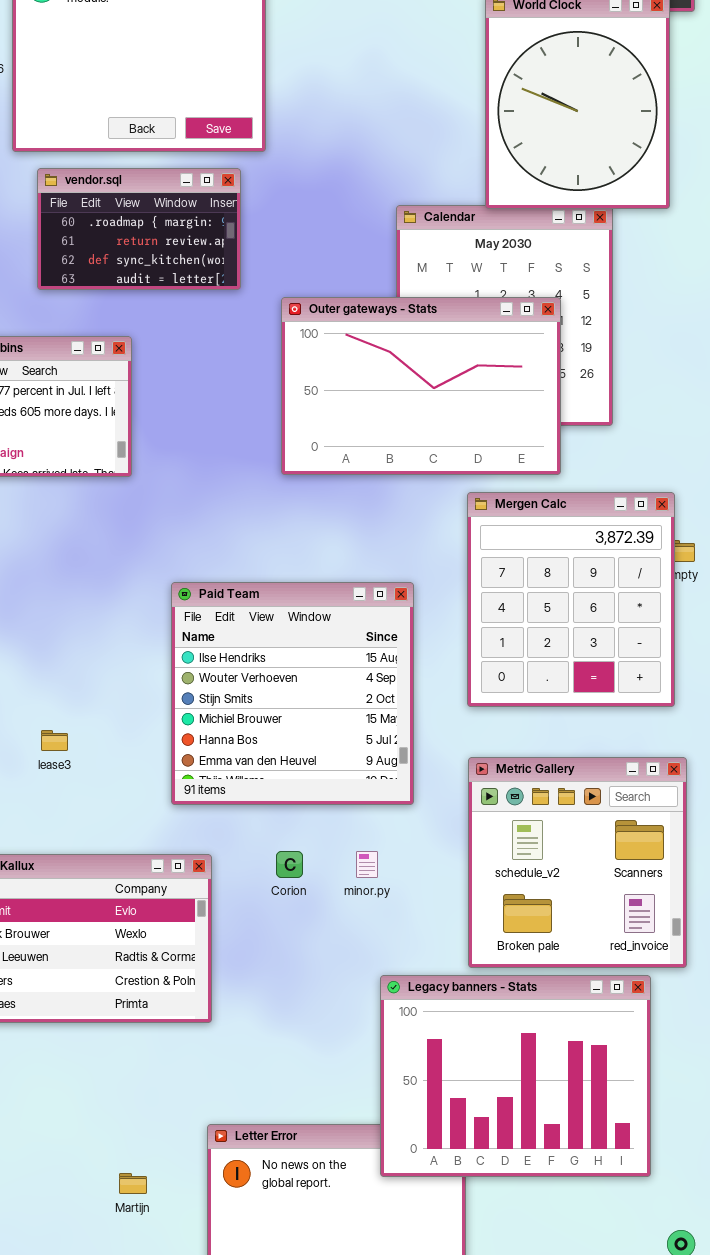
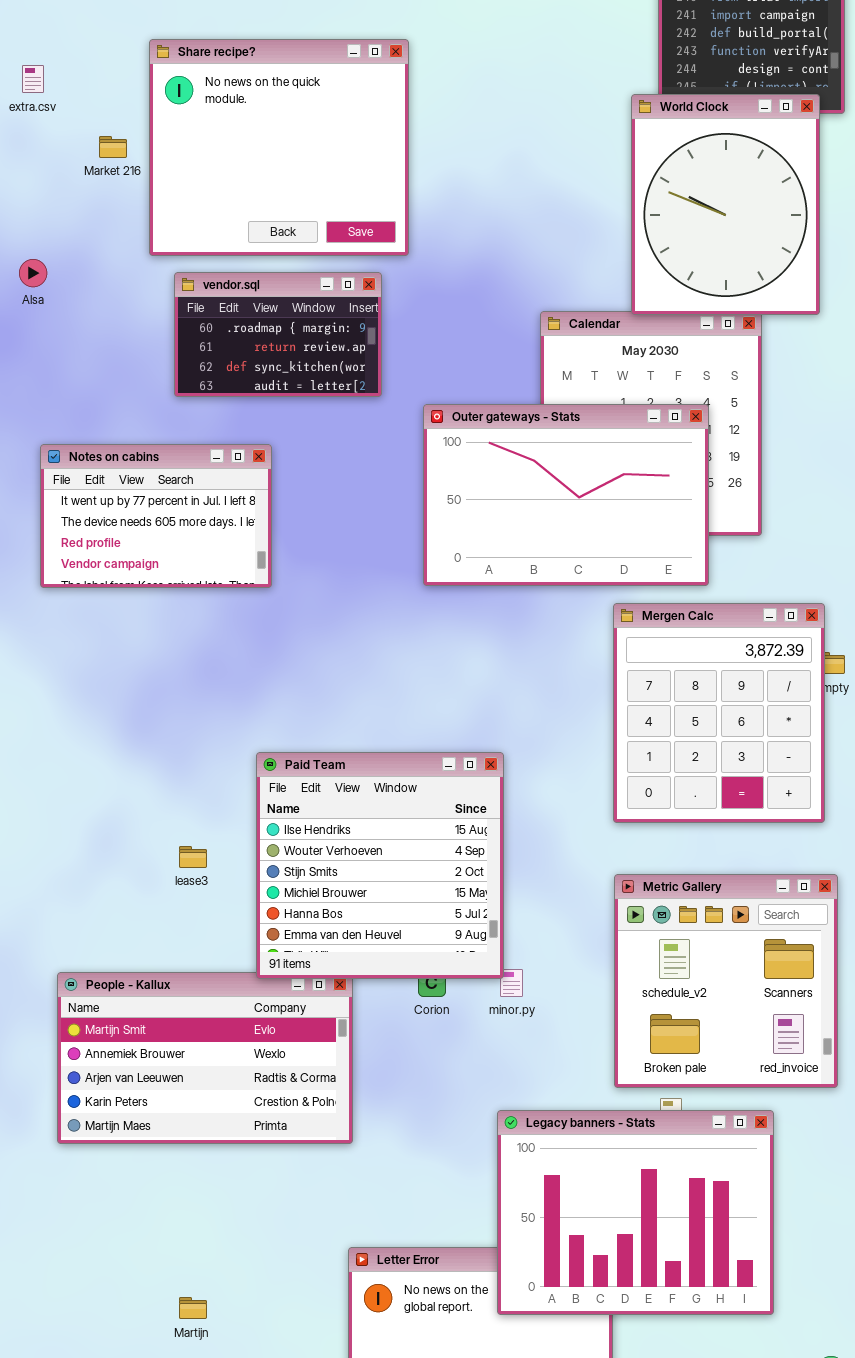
Paid Team: [171,582,414,805] -> [256,752,504,979], moved
Legacy banners - Stats: [380,975,651,1177] -> [497,1110,774,1315], moved
Martijn: [119,1173,147,1194] -> [179,1297,207,1319], moved

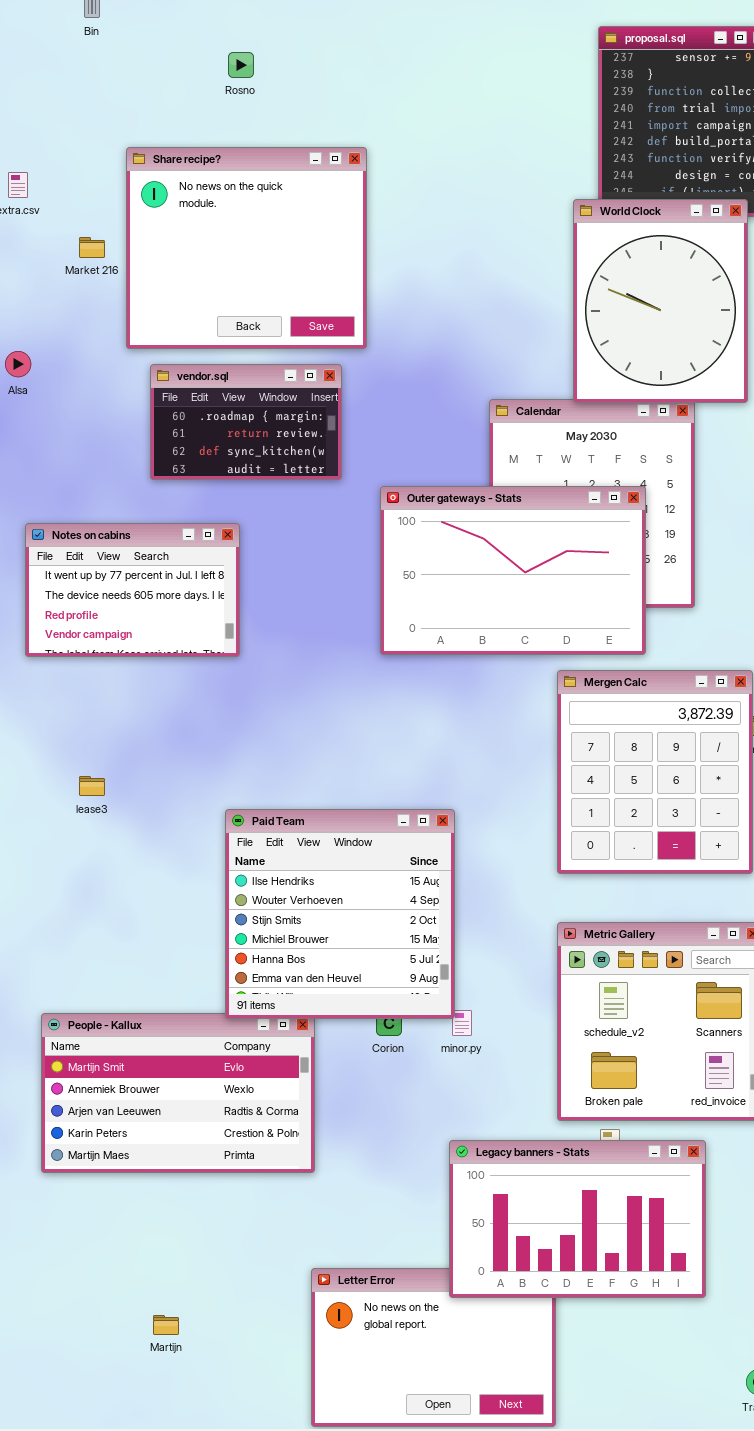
lease3: [179,846,207,868] -> [79,776,105,796], moved
Legacy banners - Stats: [497,1110,774,1315] -> [449,1140,706,1298], resized

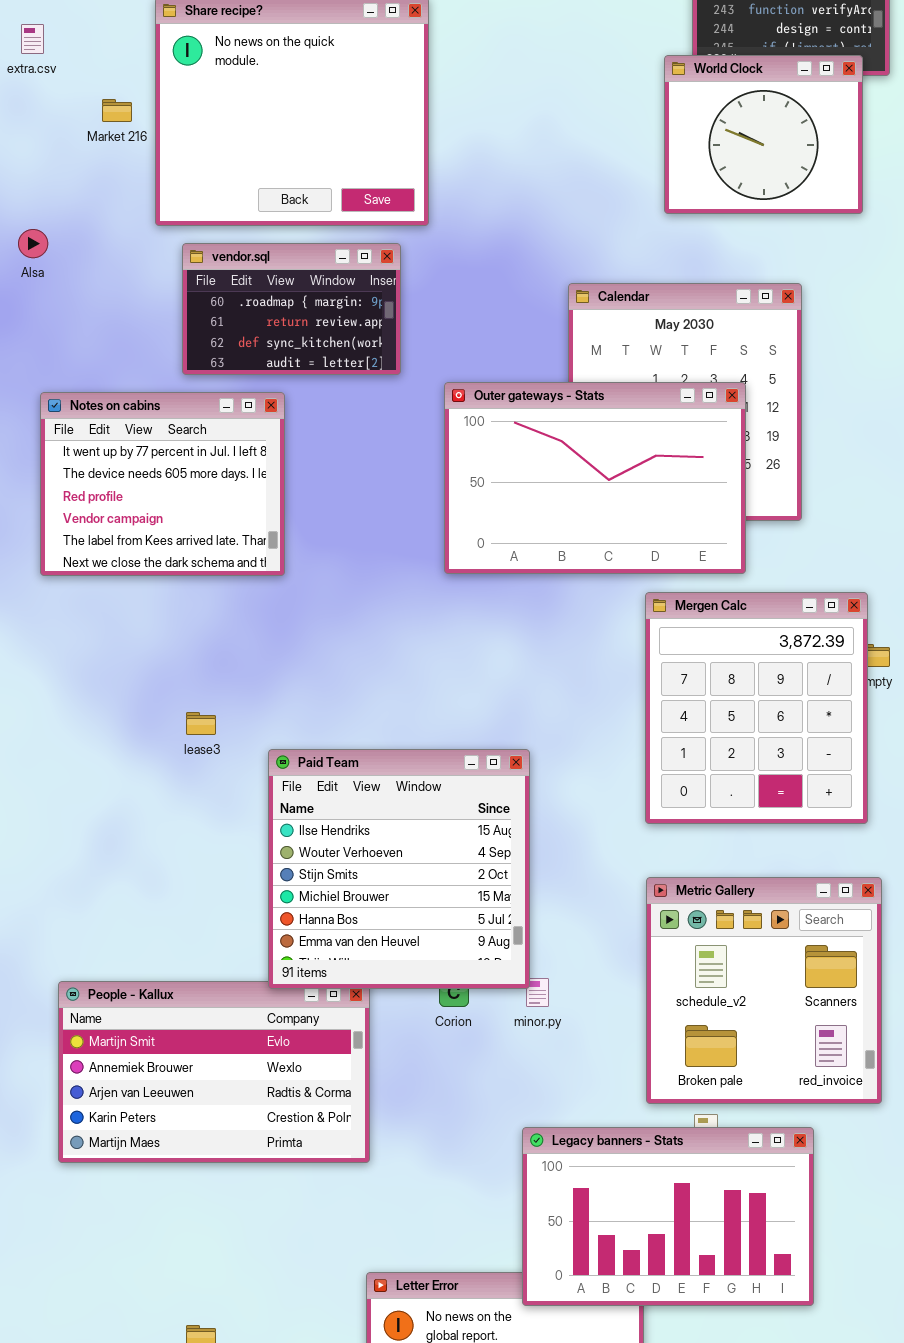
World Clock: [573,199,748,403] -> [664,55,863,214], resized
Notes on cabins: [25,523,240,657] -> [40,392,285,576], resized
lease3: [79,776,105,796] -> [186,712,216,735], moved

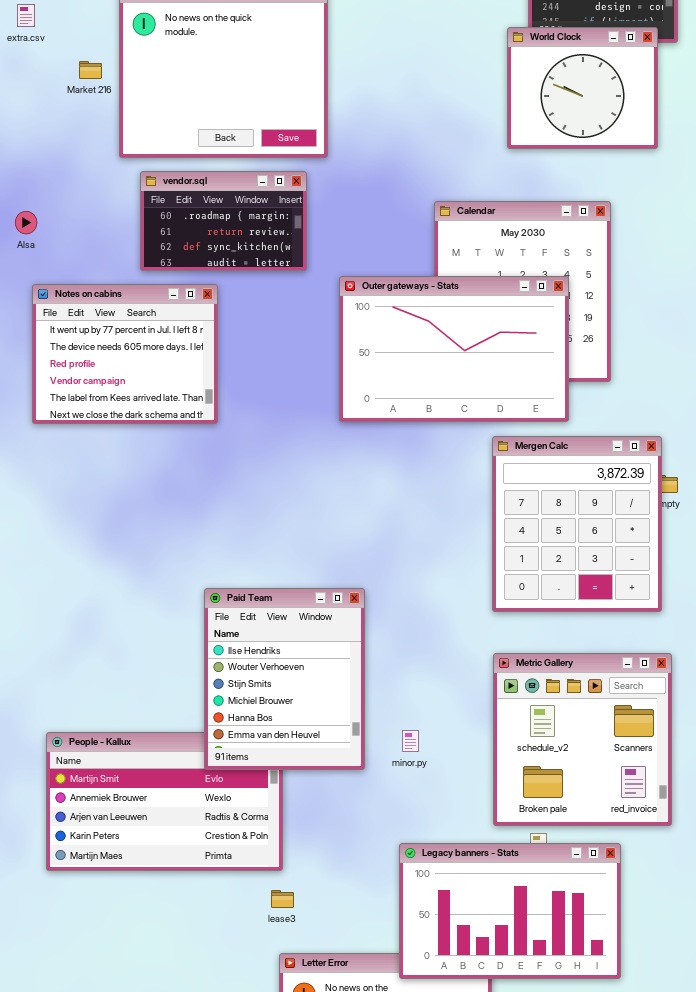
Alsa: [18,229,48,258] -> [15,211,37,234], moved
lease3: [186,712,216,735] -> [271,890,294,908], moved
Paid Team: [268,749,530,989] -> [204,588,365,770], moved, resized

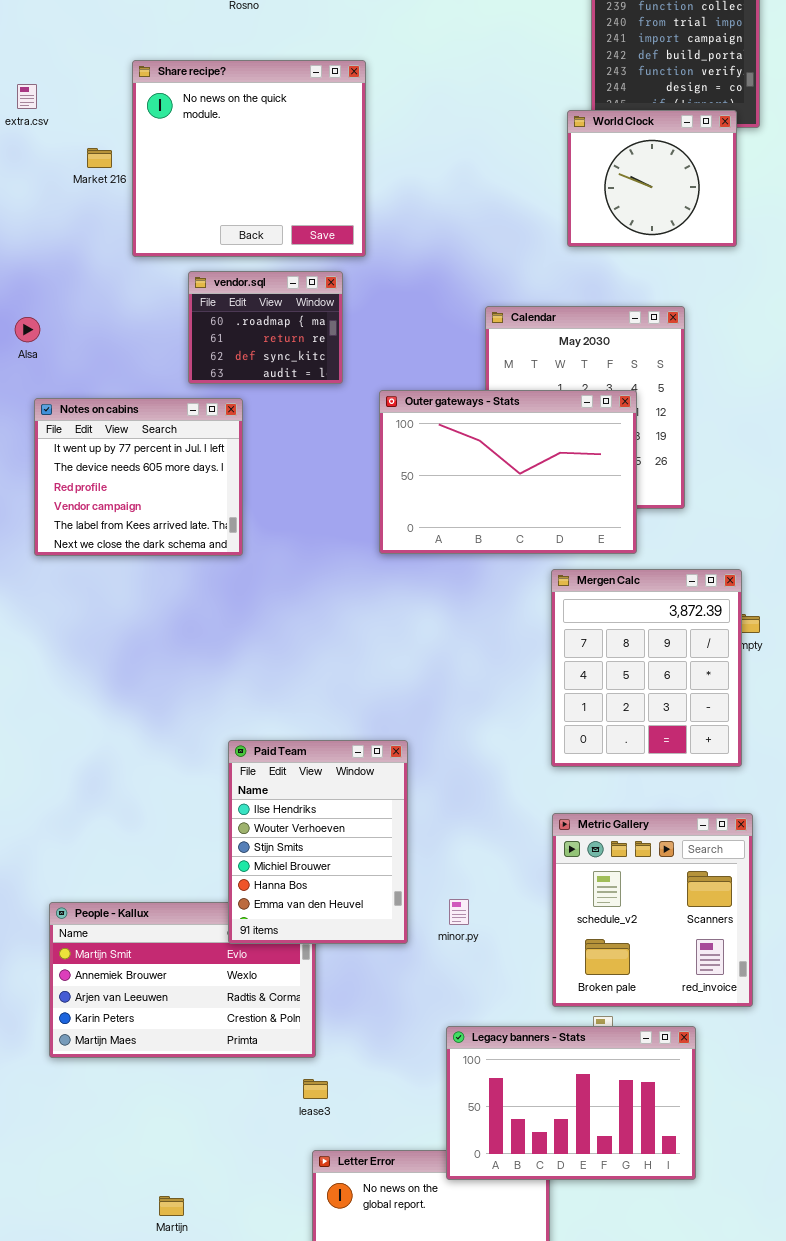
vendor.sql: [140,171,307,271] -> [188,271,343,384], resized

